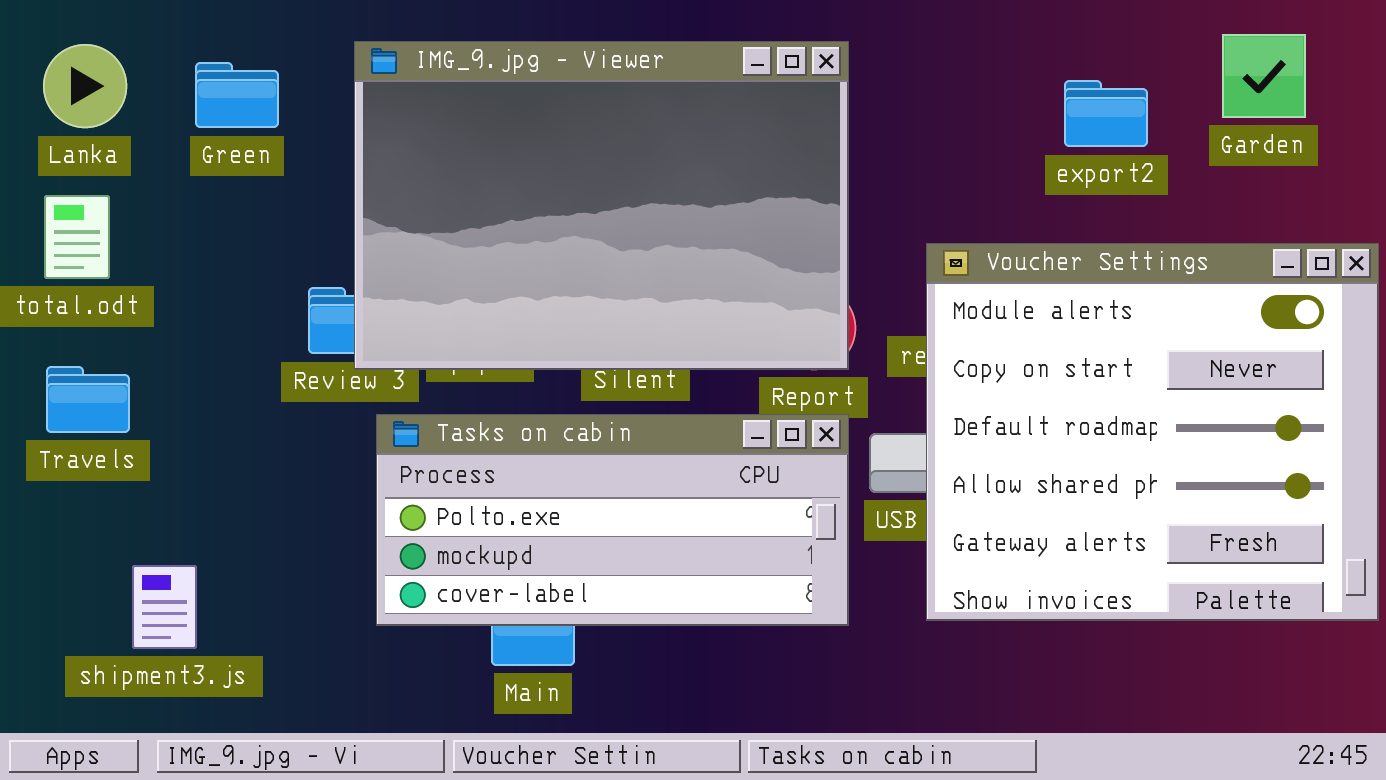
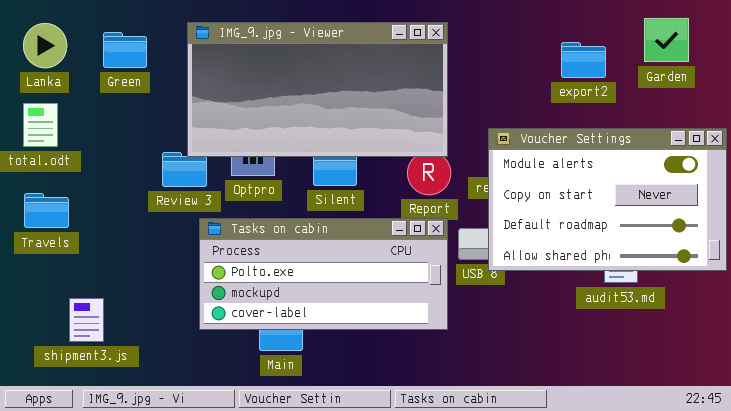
IMG_9.jpg - Viewer: [354,41,849,370] -> [187,22,448,157], resized
Voucher Settings: [926,243,1379,621] -> [488,128,727,271], resized

